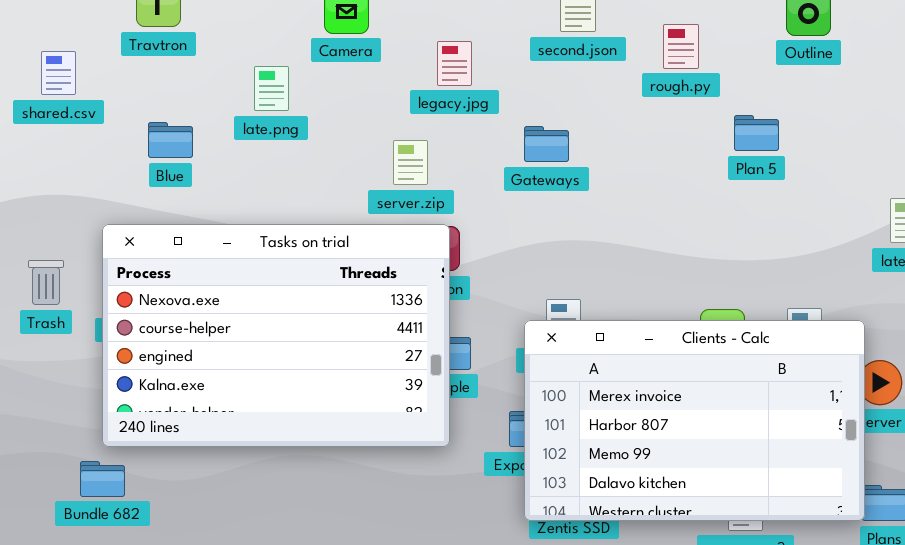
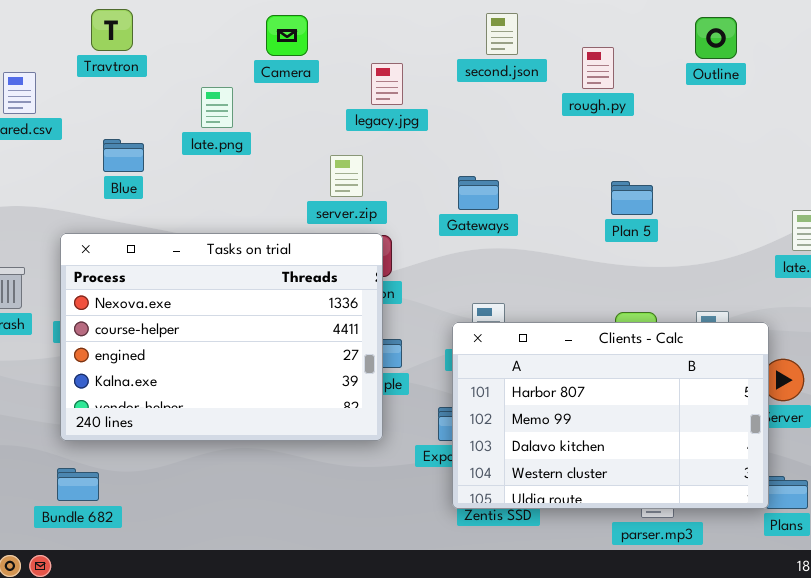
Plan 5: [734,115,779,151] -> [611,181,653,215], moved
Gateways: [524,126,569,162] -> [458,176,499,210], moved
Clients - Calc: [524,320,865,521] -> [452,322,769,509], scrolled down 1 row
Bundle 682: [80,461,125,497] -> [57,468,99,501], moved

